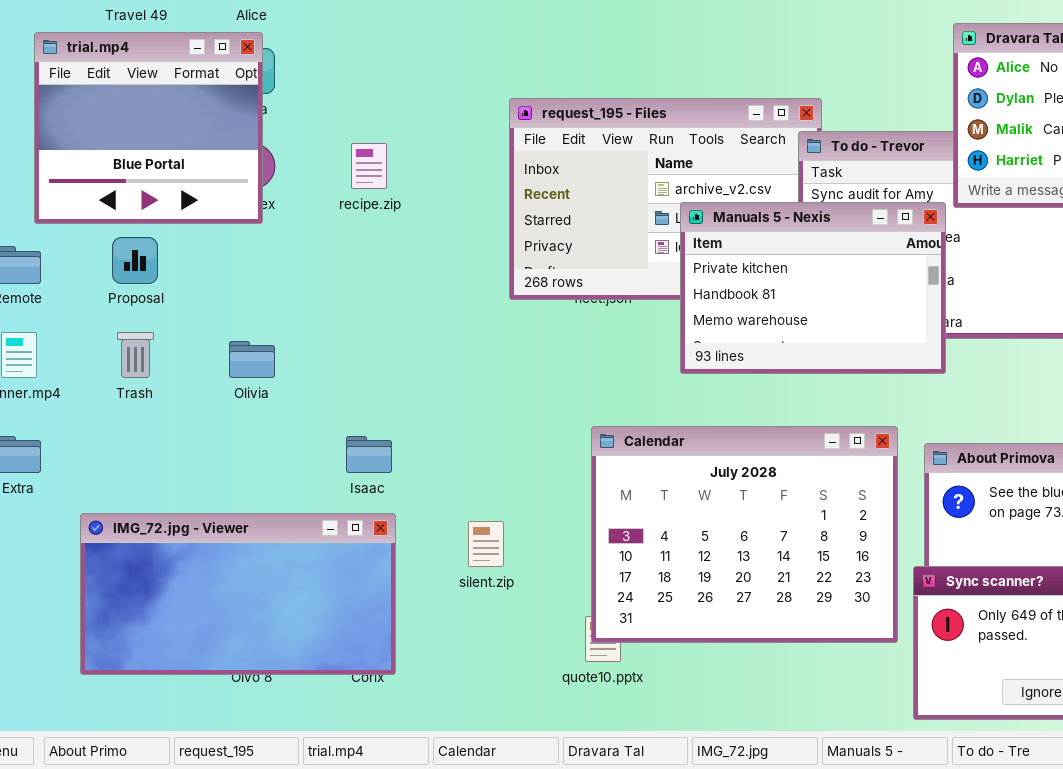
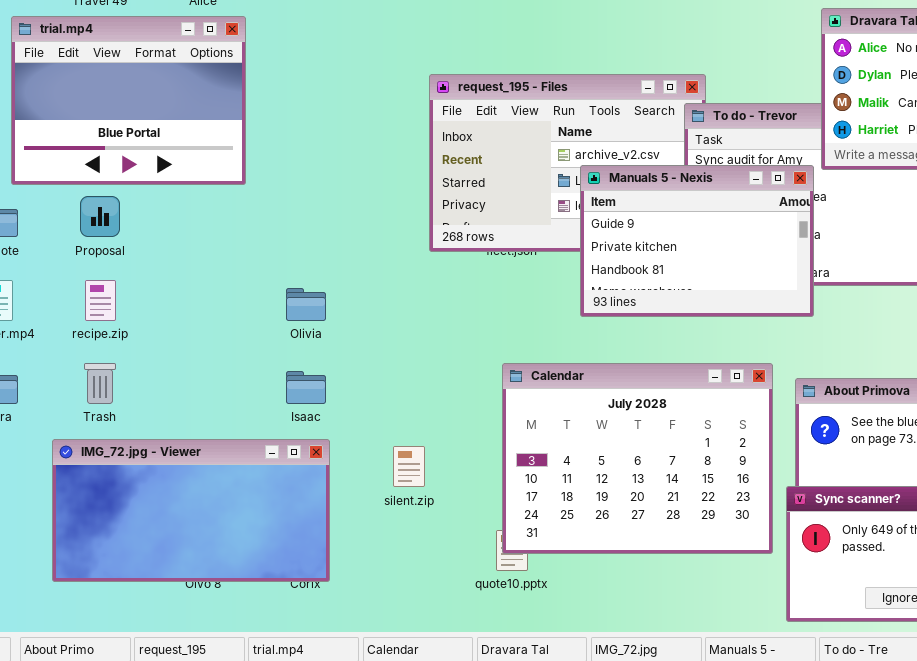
trial.mp4: [34,32,263,224] -> [11,16,246,185], resized
recipe.zip: [351,143,387,189] -> [85,280,116,321], moved
Manuals 5 - Nexis: [680,202,946,374] -> [580,165,814,317], scrolled up 1 row
Trash: [117,332,154,378] -> [84,363,116,404], moved
Olivia: [229,341,275,378] -> [286,288,326,321], moved

